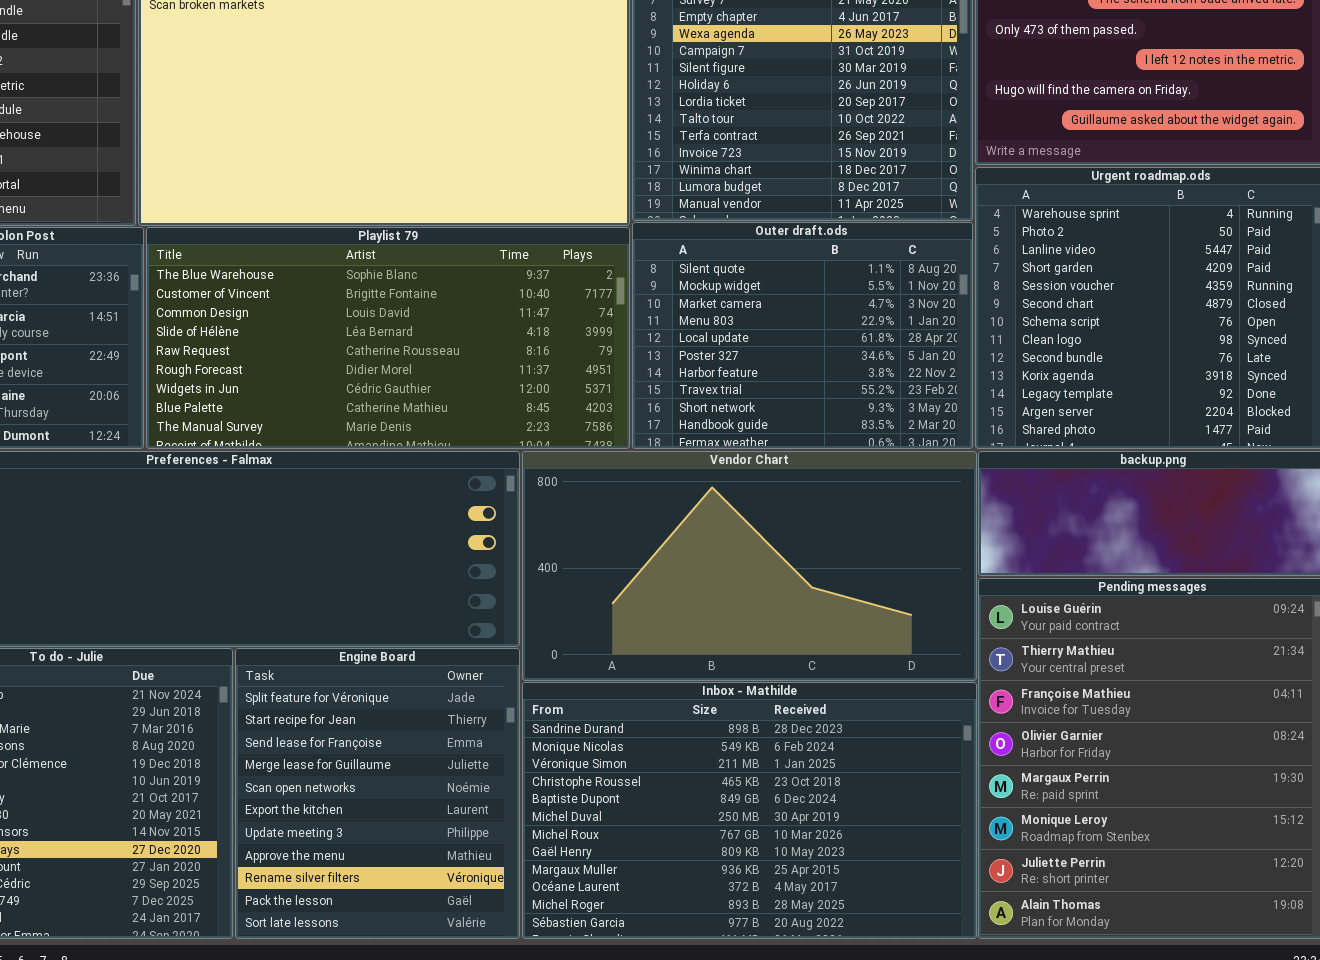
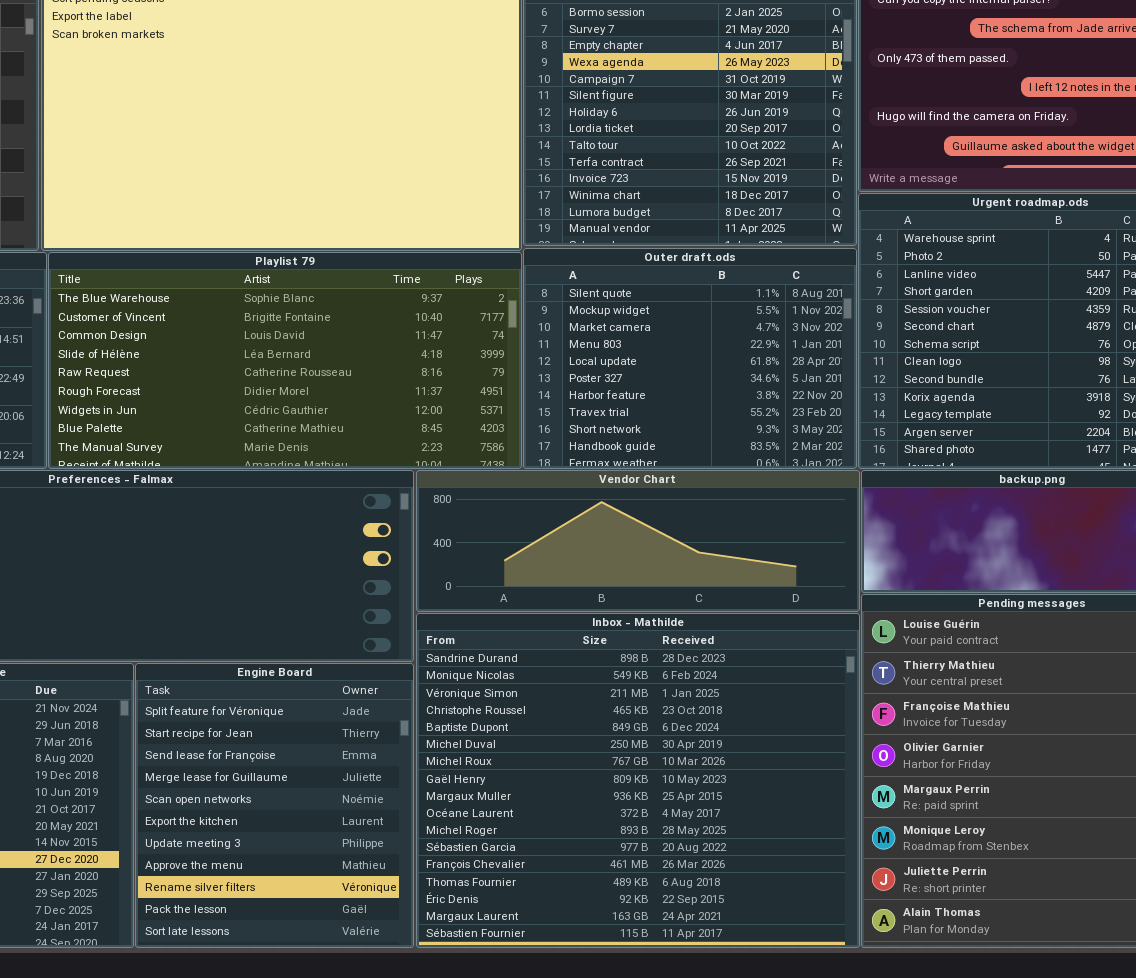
Vendor Chart: [522,451,977,681] -> [416,470,860,612], resized
Inbox - Mathilde: [522,682,977,939] -> [416,613,860,948], resized

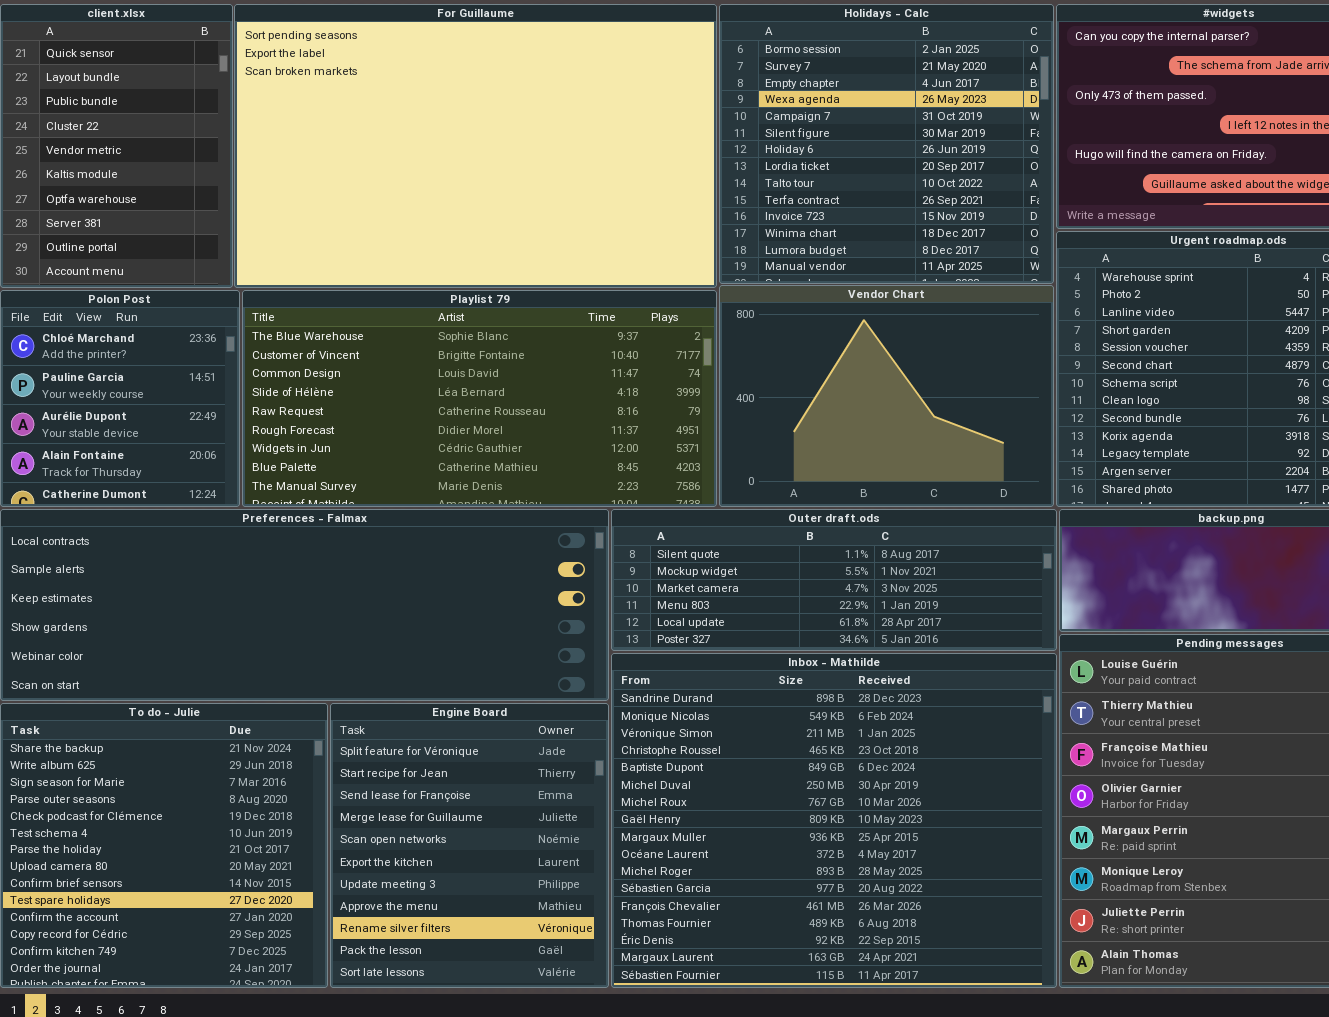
Outer draft.ods: [523,248,857,469] -> [611,509,1057,651], moved, resized
Vendor Chart: [416,470,860,612] -> [719,285,1054,507], moved, resized

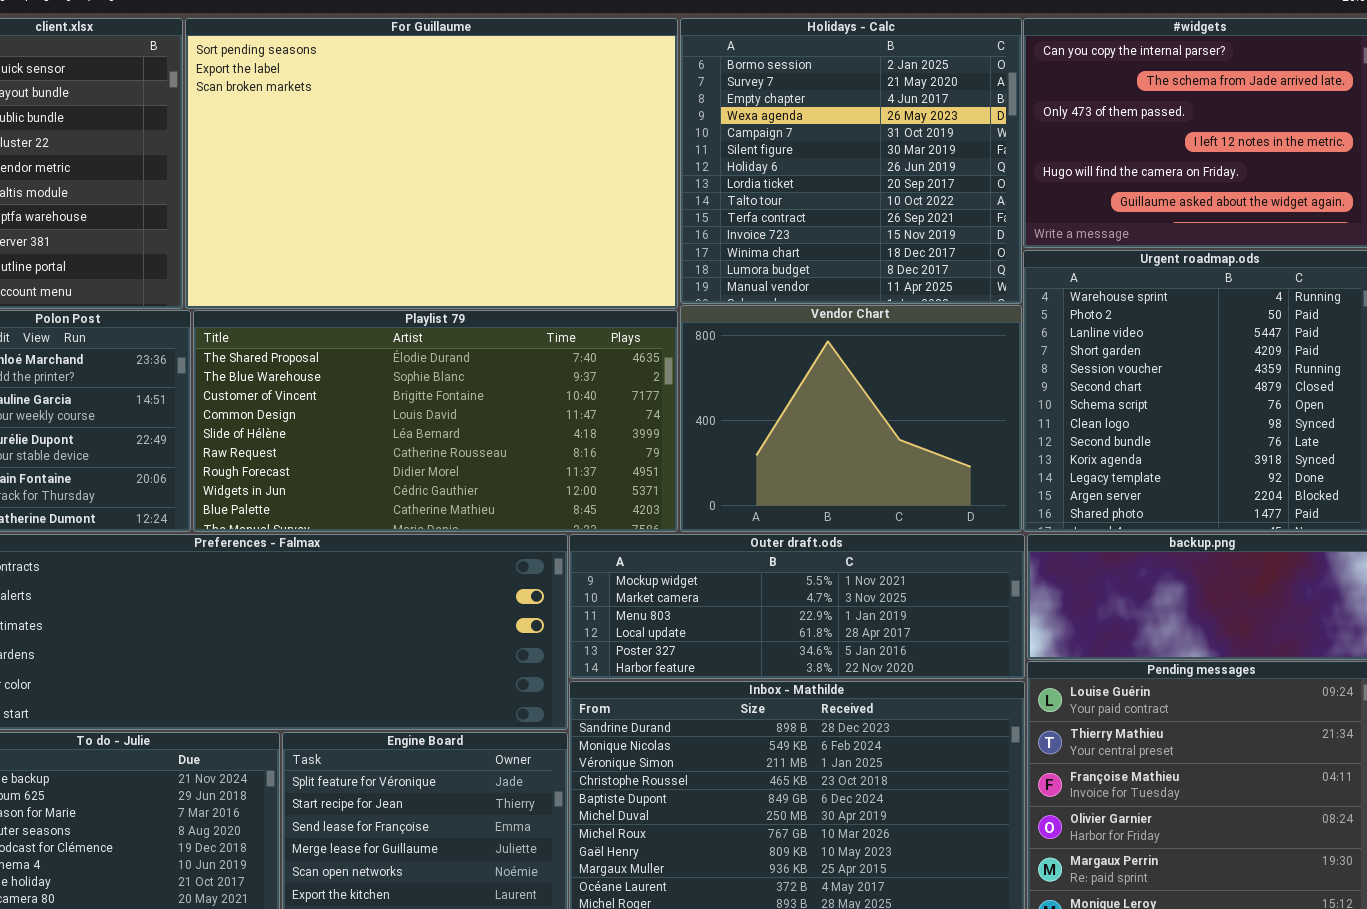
Playlist 79: [242,290,717,507] -> [193,310,678,532], scrolled up 1 row
Outer draft.ods: [611,509,1057,651] -> [569,534,1025,679], scrolled down 1 row

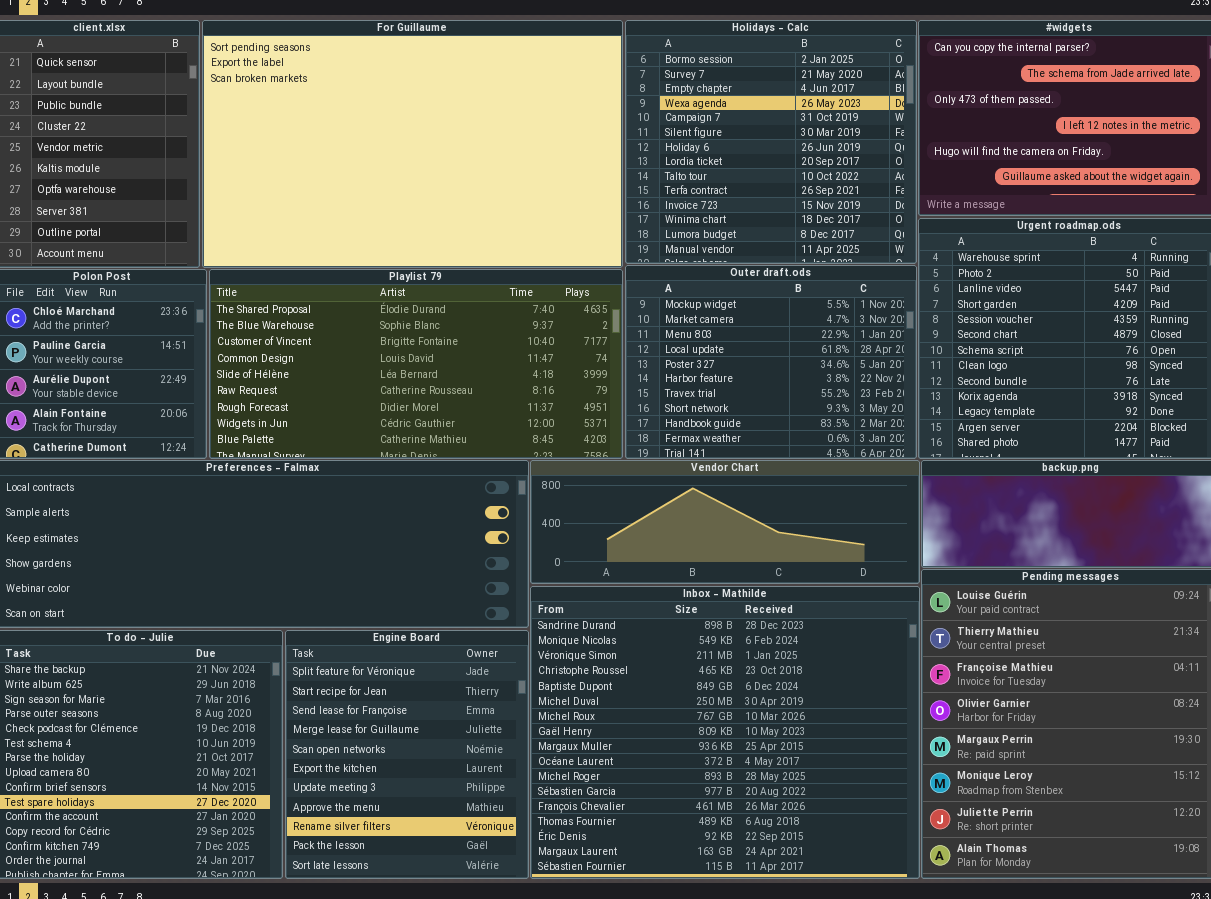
Vendor Chart: [680,305,1022,532] -> [530,460,920,584], moved, resized
Outer draft.ods: [569,534,1025,679] -> [625,265,917,459], moved, resized

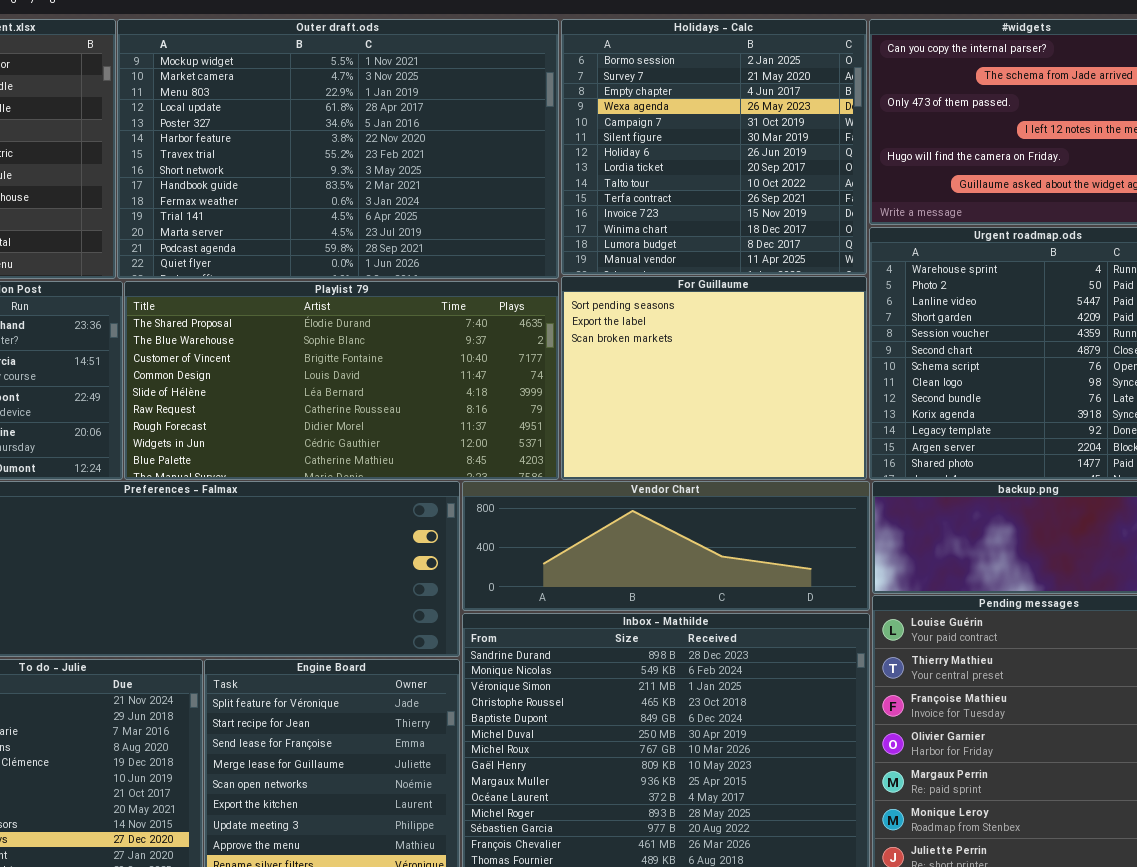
For Guillaume: [202,20,623,268] -> [561,276,867,480], moved, resized
Outer draft.ods: [625,265,917,459] -> [117,19,559,279], moved, resized

